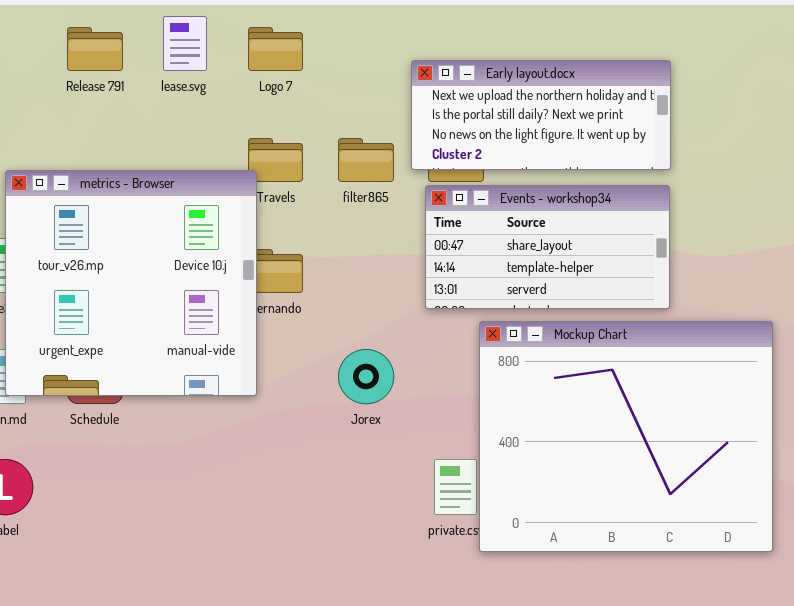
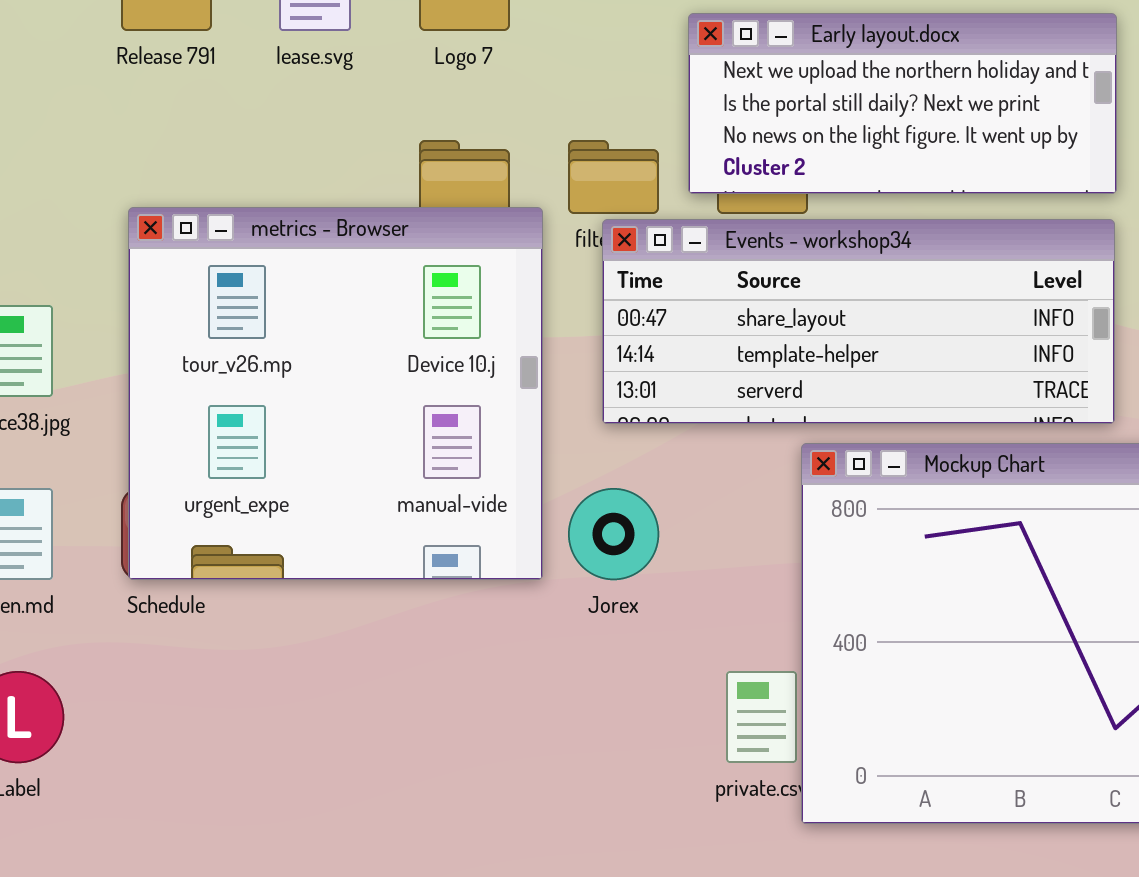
metrics - Browser: [5,170,257,396] -> [128,207,543,580], moved
Events - workshop34: [425,185,670,309] -> [602,219,1115,424], resized

